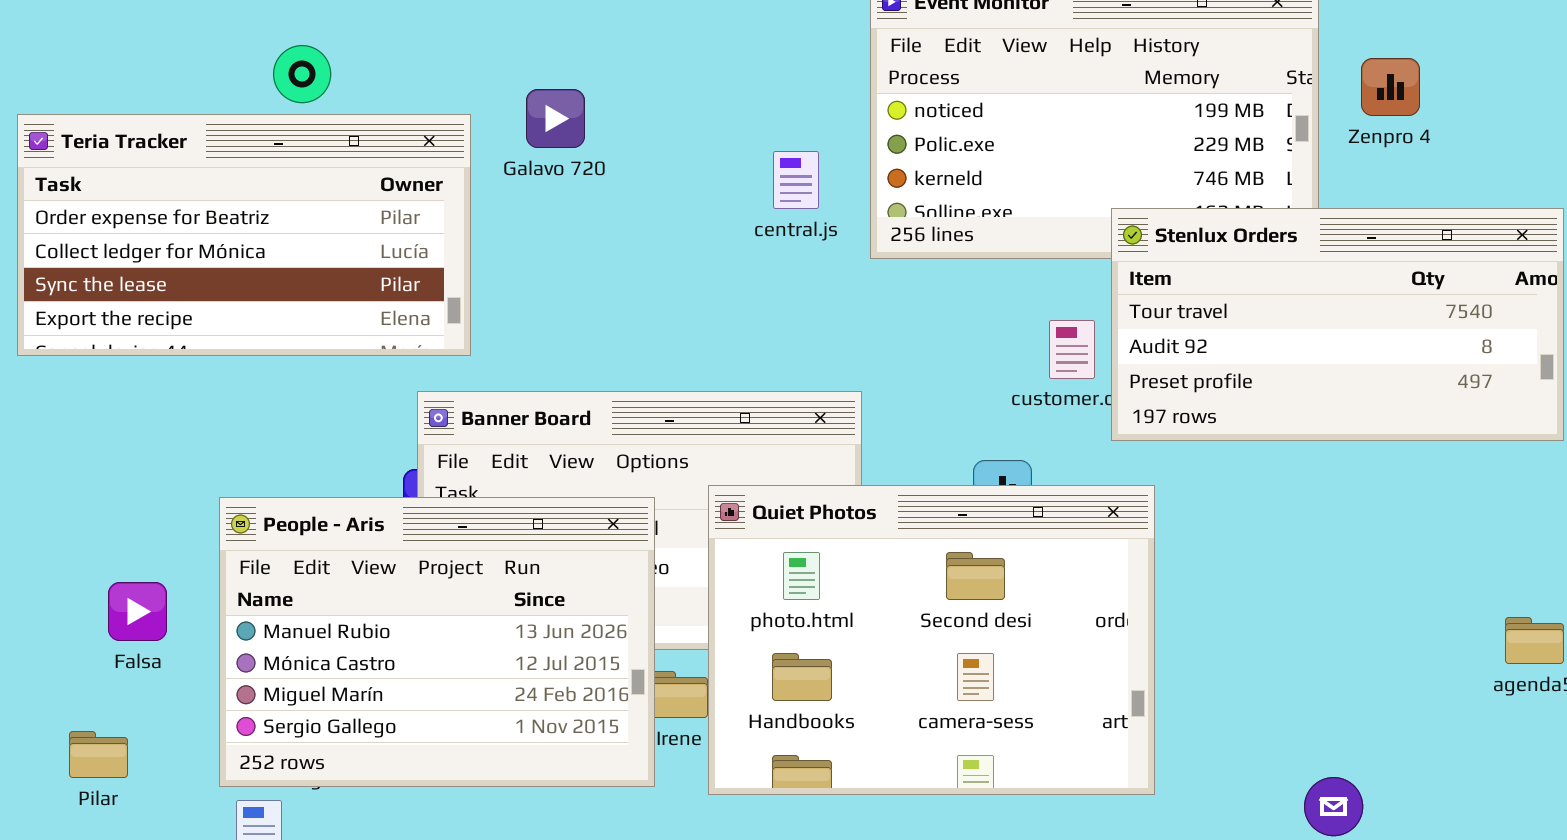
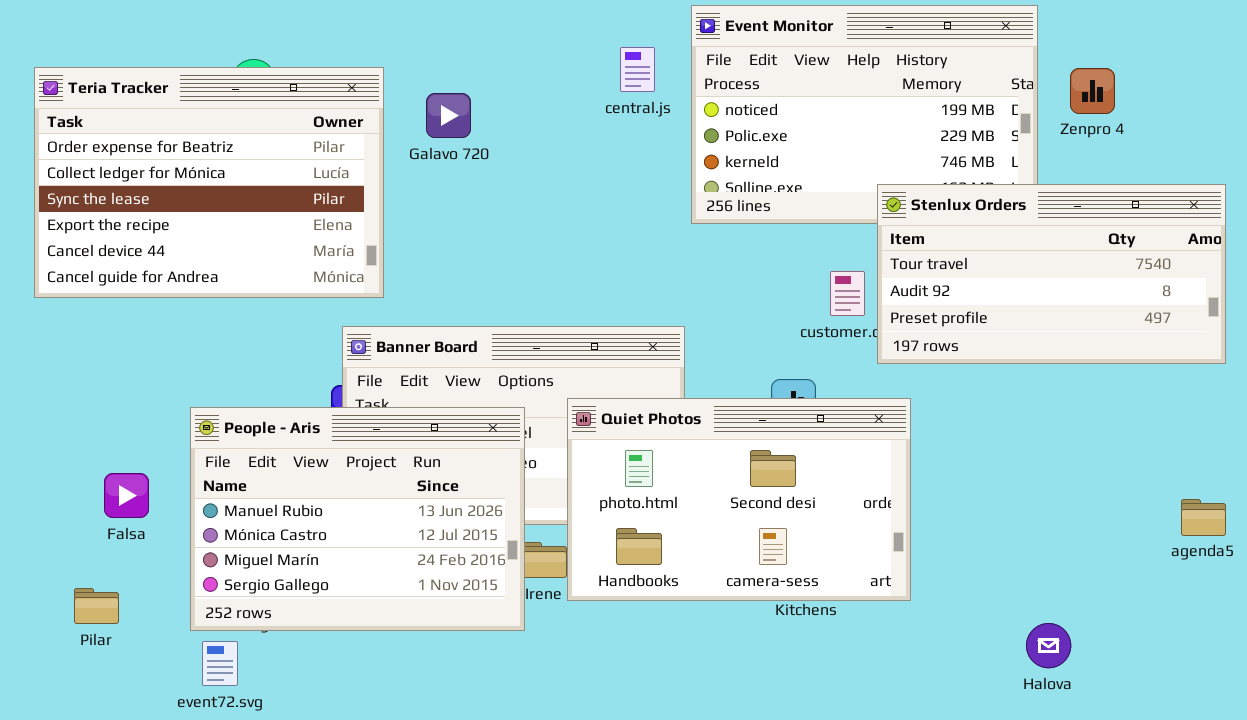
Teria Tracker: [17,114,471,356] -> [34,67,384,298], resized
central.js: [773,151,819,209] -> [620,47,655,92], moved
Quiet Photos: [708,485,1155,795] -> [567,398,911,601], resized

